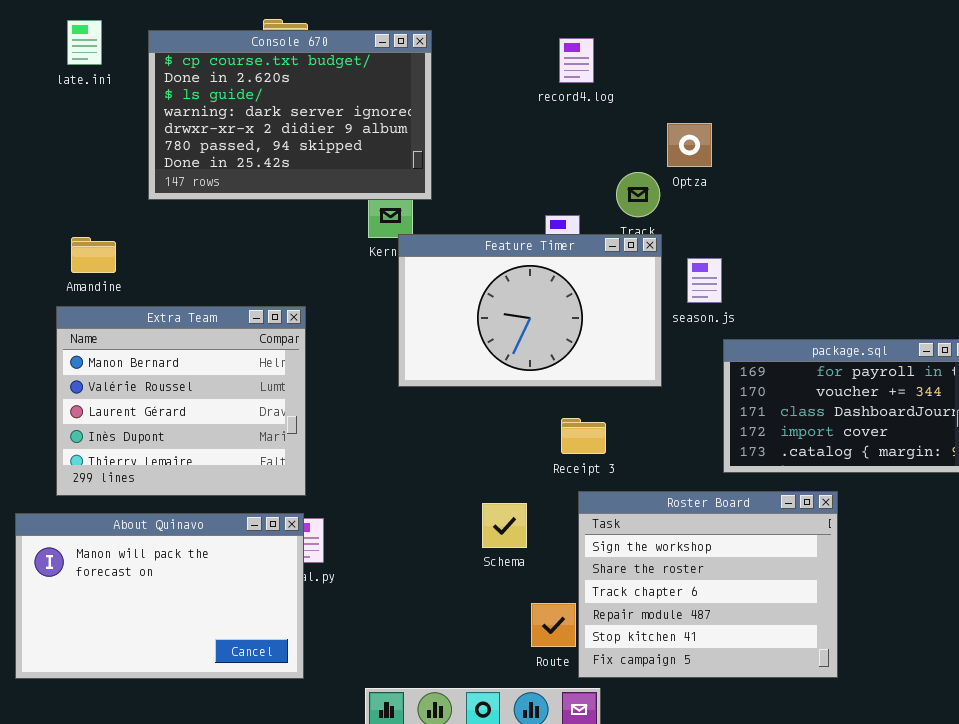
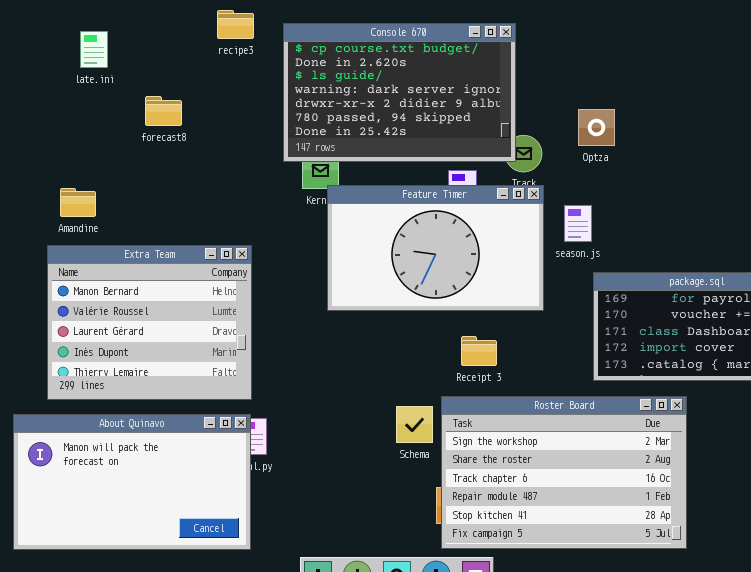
late.ini: [67,20,102,65] -> [80,31,108,68], moved
Console 670: [148,30,432,200] -> [283,23,516,162], moved
Optza: [667,123,712,167] -> [578,109,615,146], moved
Roster Board: [578,491,838,678] -> [441,396,687,549], resized

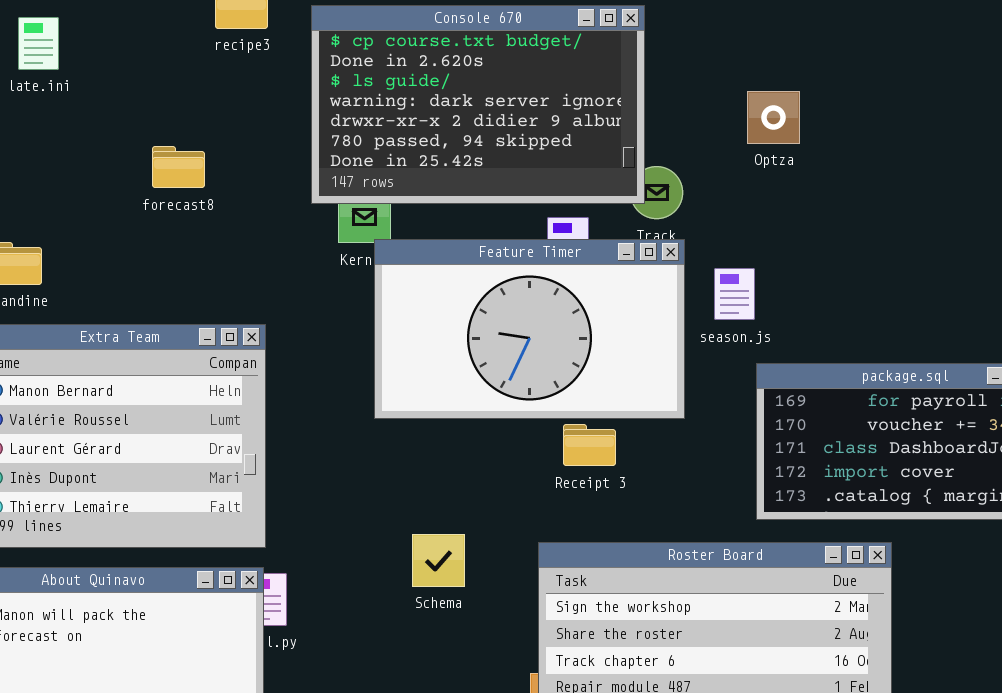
forecast8: [145,96,182,126] -> [152,146,205,188], moved
Optza: [578,109,615,146] -> [747,91,800,144], moved
Receipt 3: [461,336,497,366] -> [563,424,616,466], moved
Schema: [396,406,433,443] -> [412,534,465,587], moved

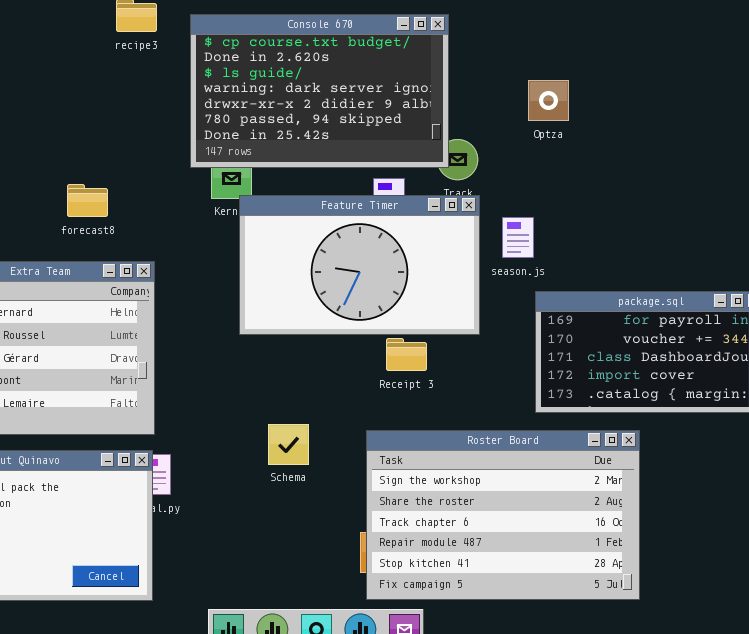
forecast8: [152,146,205,188] -> [67,184,108,217], moved

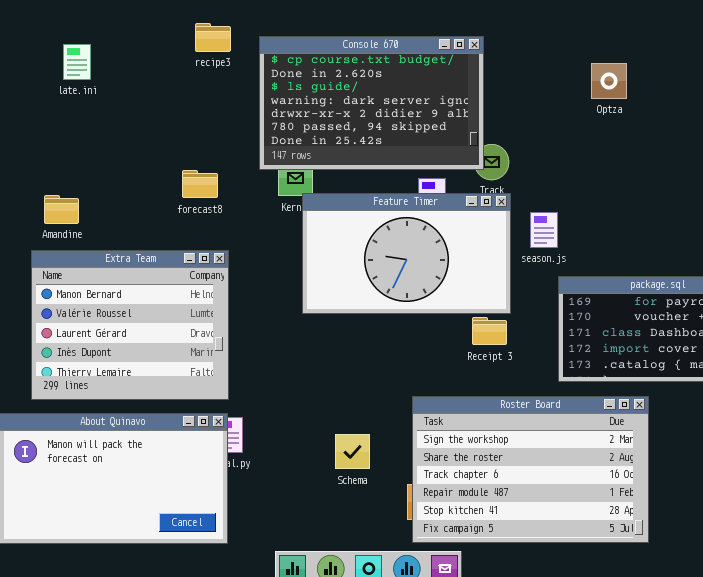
Optza: [528,80,569,121] -> [591,63,627,99], moved
forecast8: [67,184,108,217] -> [182,170,218,198], moved
Receipt 3: [386,338,427,371] -> [472,317,507,345], moved
Schema: [268,424,309,465] -> [335,434,370,469], moved

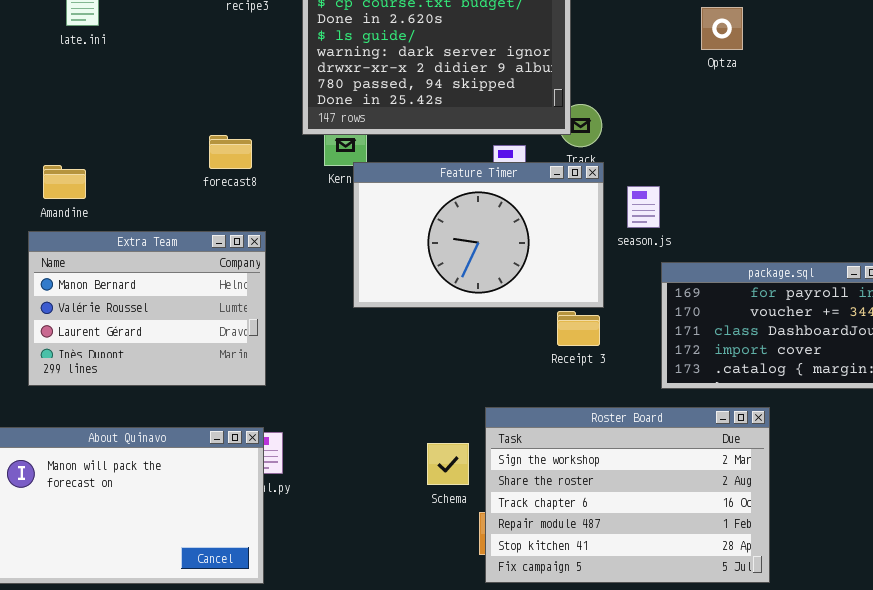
Extra Team: [31,250,229,400] -> [28,231,266,386], resized
Schema: [335,434,370,469] -> [427,443,469,485], moved

